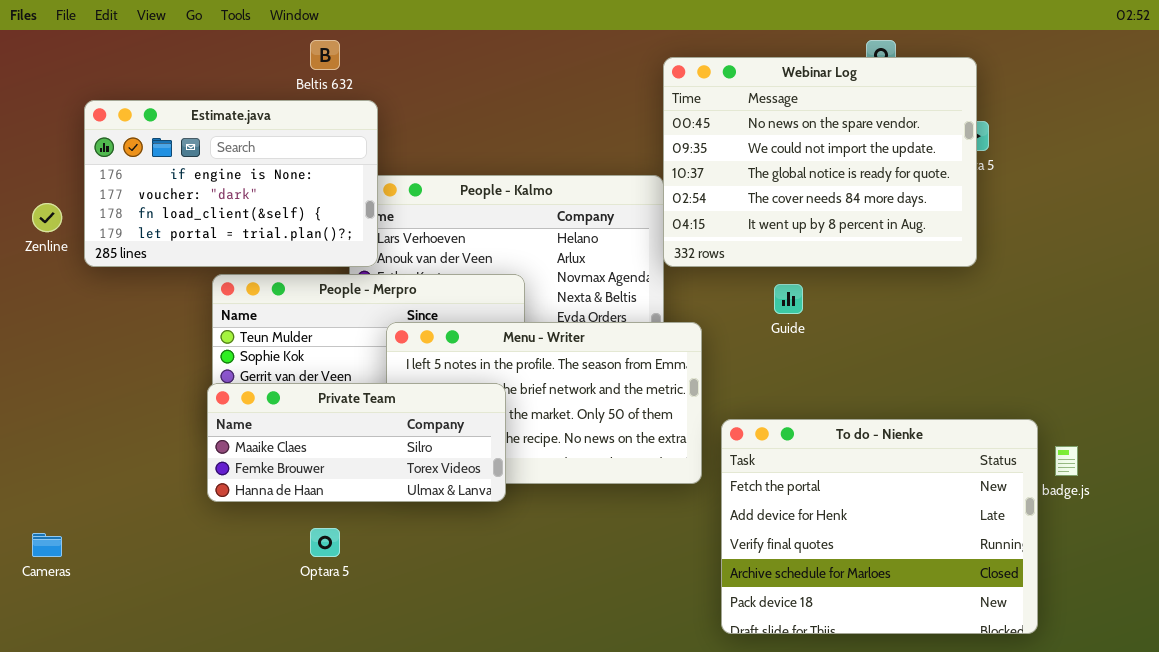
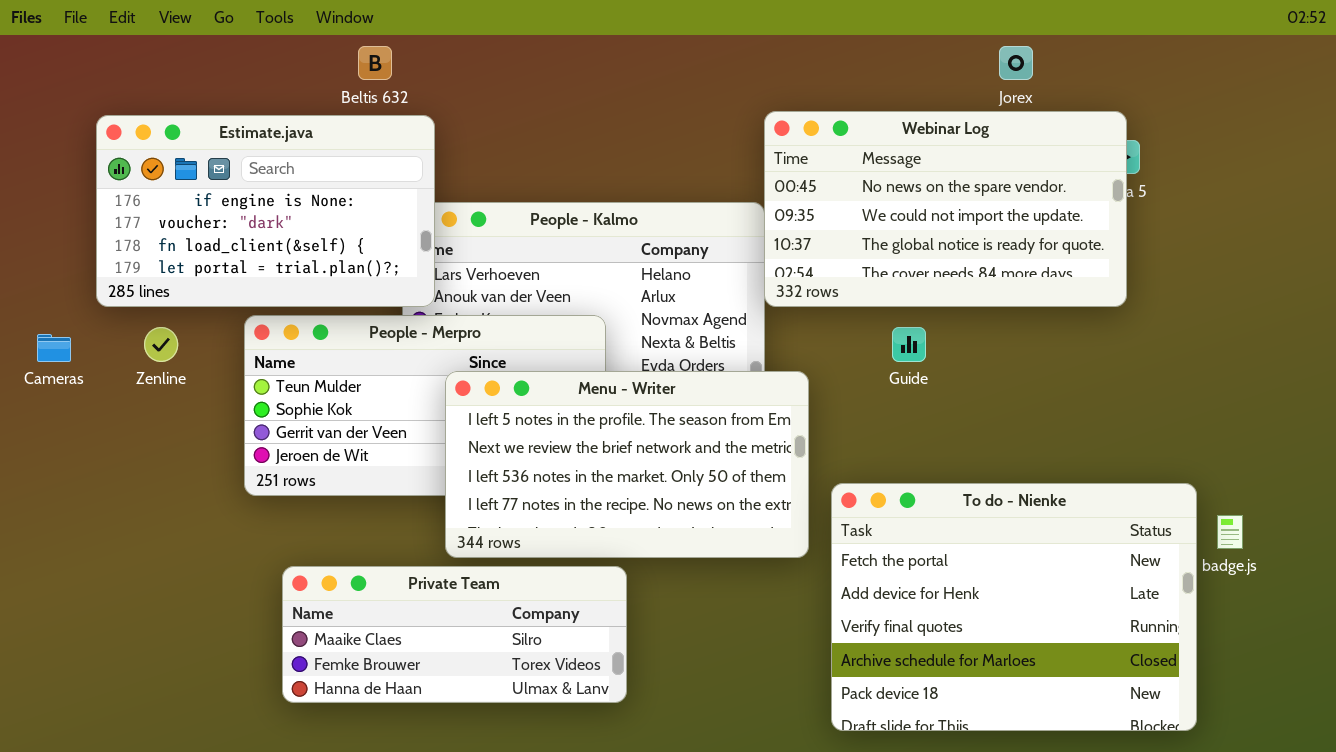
Webinar Log: [663,57,977,267] -> [764,111,1127,307], resized
Zenline: [32,203,62,232] -> [144,327,178,362], moved
Private Team: [207,383,506,502] -> [282,566,627,703], moved
Cameras: [32,533,62,557] -> [37,334,71,362], moved

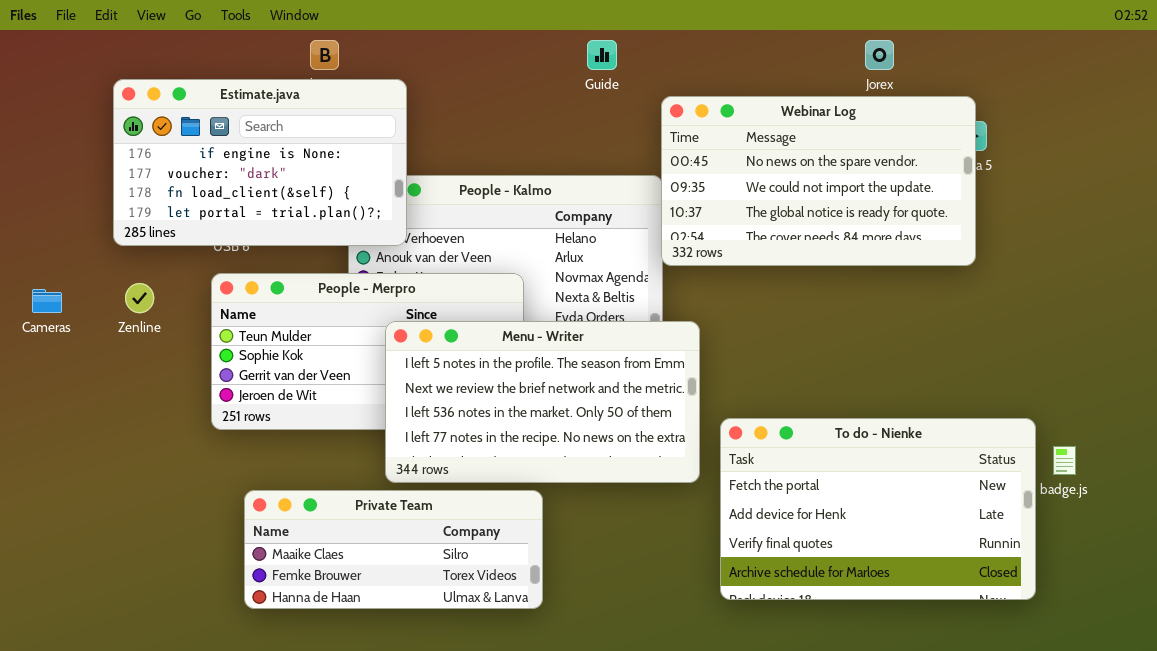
Estimate.java: [96,115,435,307] -> [113,79,407,246], moved
Guide: [892,327,926,362] -> [587,40,617,70], moved
To do - Nienke: [831,483,1197,731] -> [720,418,1036,600], resized

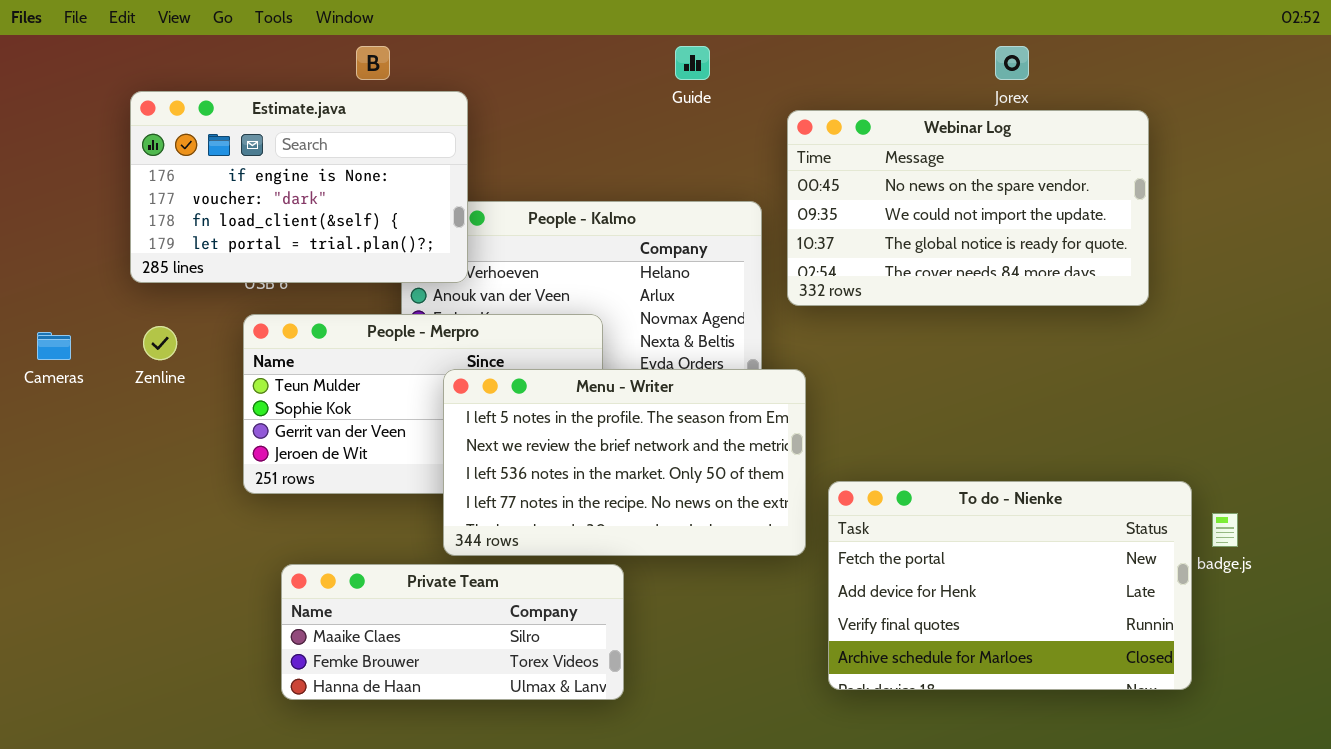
Webinar Log: [661,96,976,266] -> [787,110,1149,306], moved

